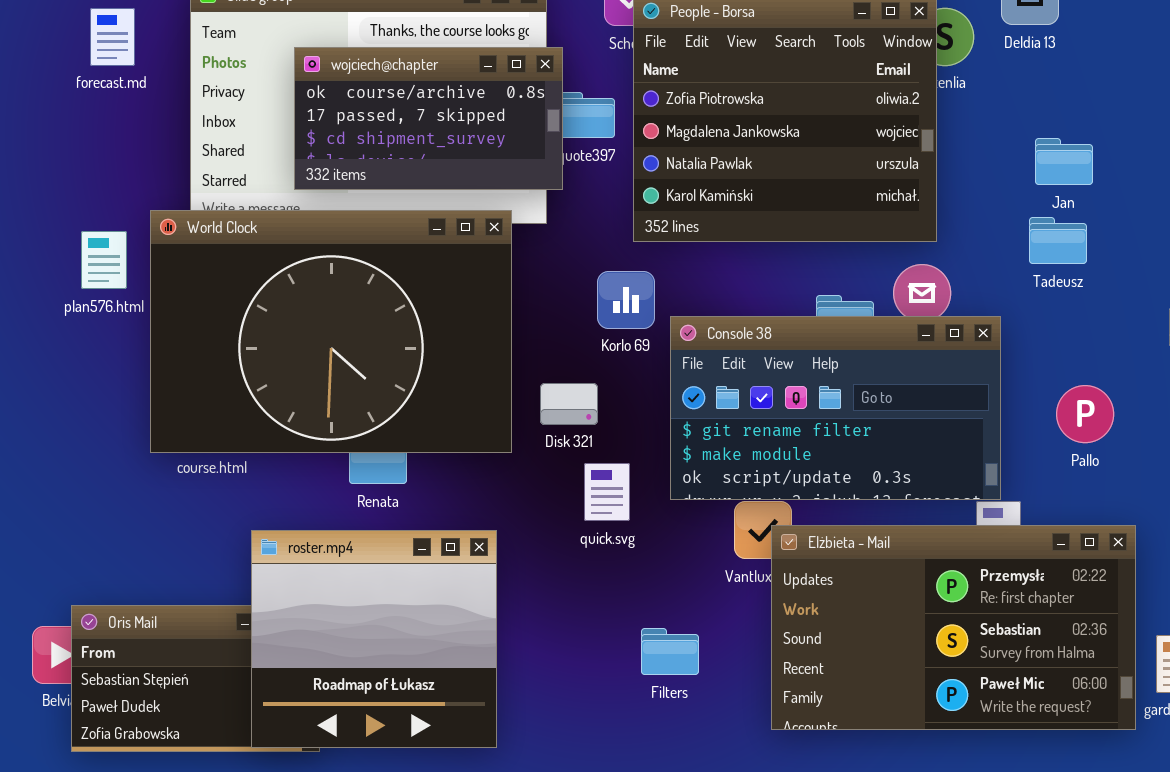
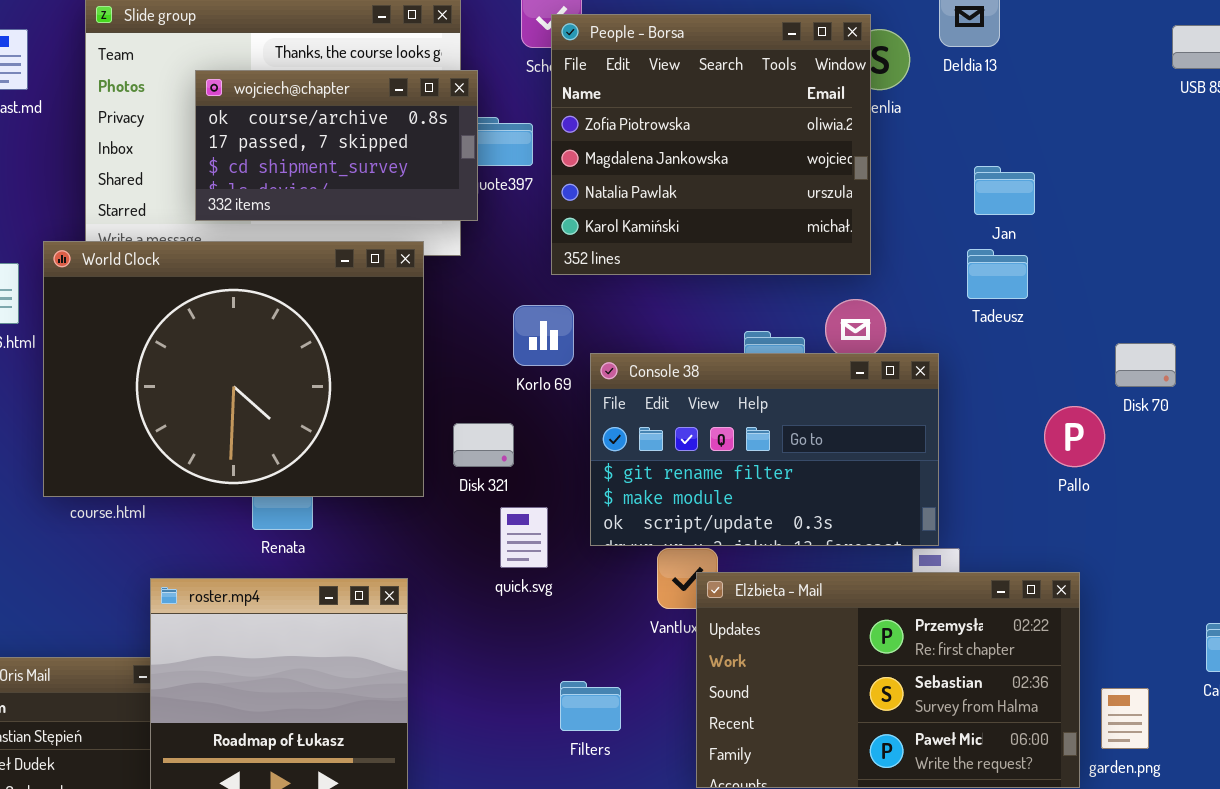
Pallo: [1056,385,1114,443] -> [1044,406,1105,467], moved

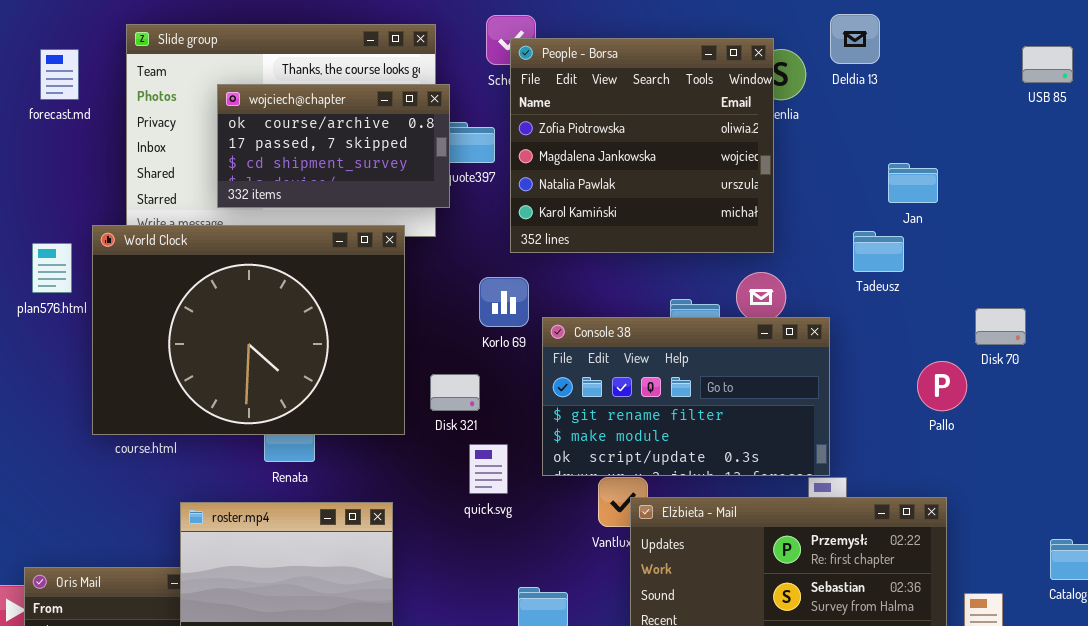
Jan: [974,166,1035,215] -> [888,163,938,203], moved

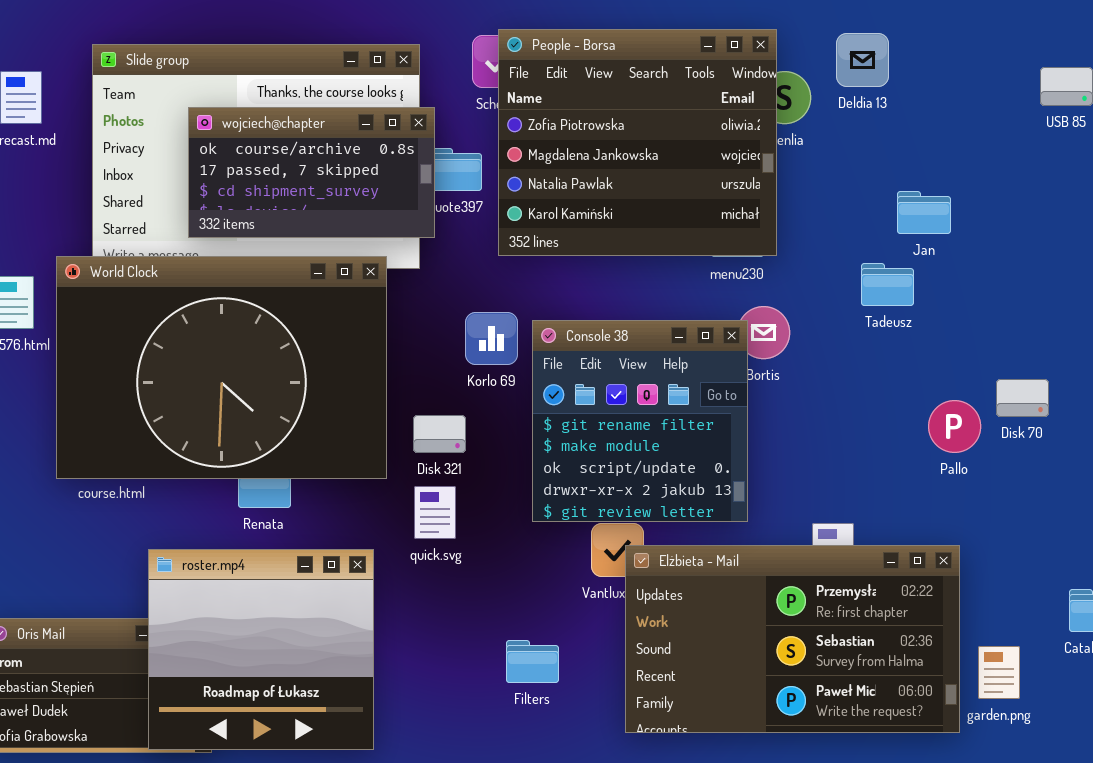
People - Borsa: [510,38,774,253] -> [498,29,777,256], moved
Disk 70: [975,308,1026,345] -> [996,379,1049,417], moved
Console 38: [542,317,830,476] -> [532,320,748,522], resized
quick.svg: [469,444,508,494] -> [414,486,456,539], moved

